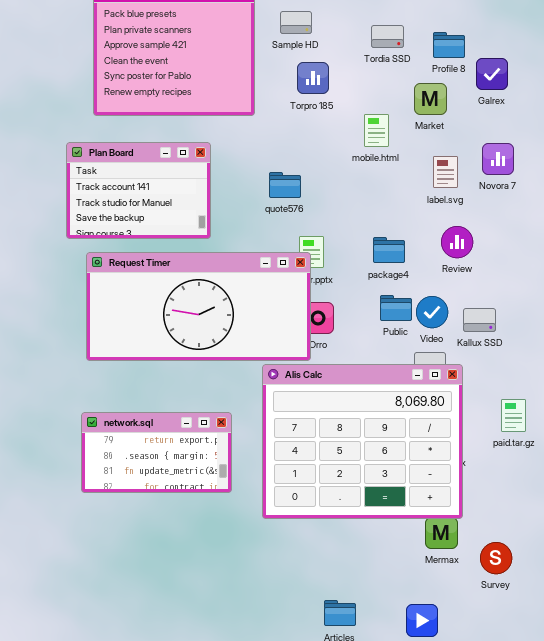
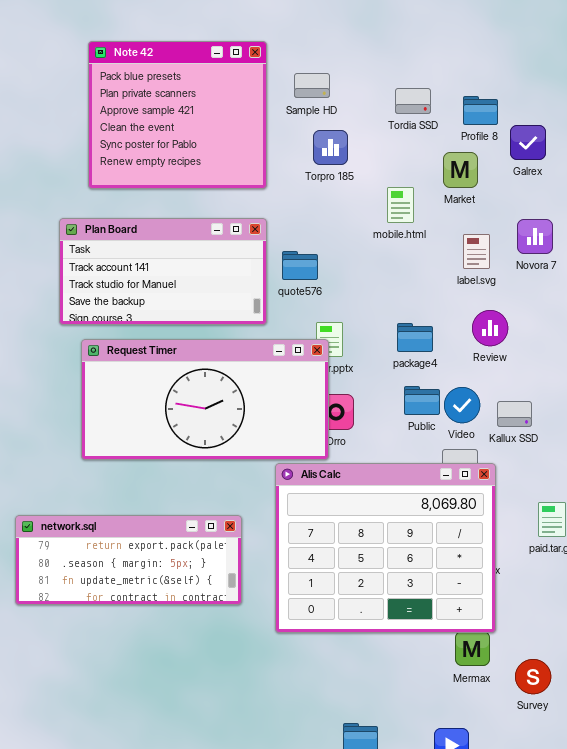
Plan Board: [66,142,211,239] -> [59,218,267,325], resized
network.sql: [81,412,232,493] -> [15,515,242,605], resized

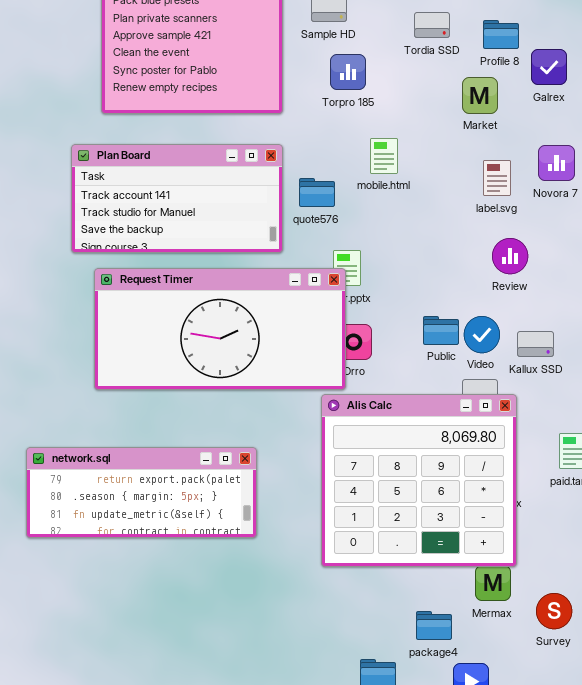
mobile.html: [387,187,414,223] -> [370,138,398,174], moved
package4: [397,323,433,352] -> [416,611,452,640], moved
Alis Calc: [275,463,496,633] -> [321,394,517,567], resized

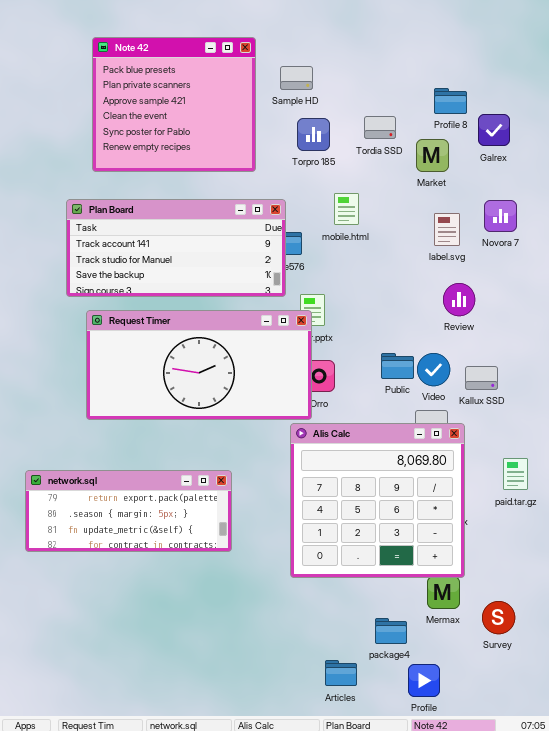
Tordia SSD: [414,12,450,38] -> [364,116,396,139], moved
Plan Board: [71,144,283,253] -> [66,199,286,297], resized

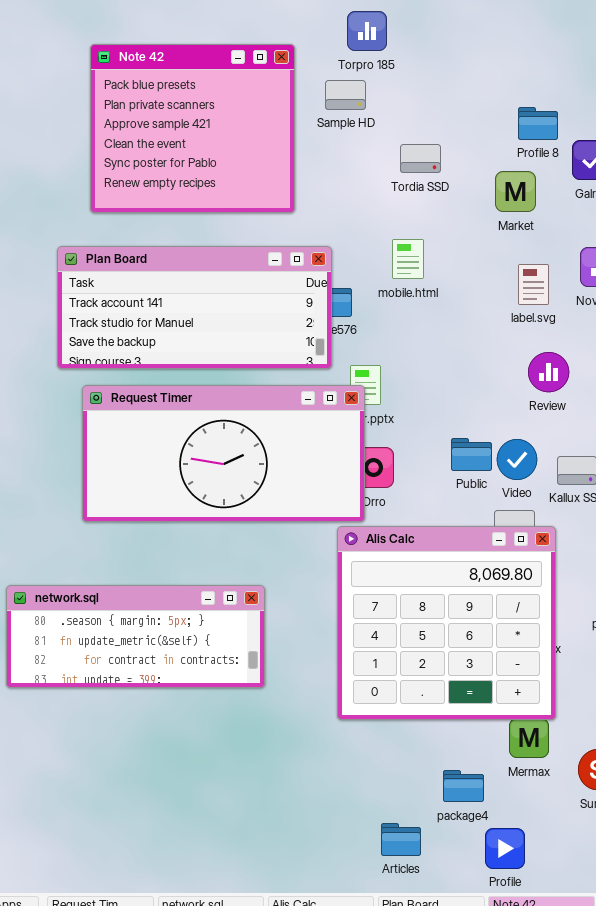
Tordia SSD: [364,116,396,139] -> [400,144,441,173], moved
Torpro 185: [297,118,330,151] -> [347,11,387,51], moved
network.sql: [25,470,232,552] -> [6,585,265,688], scrolled down 1 row

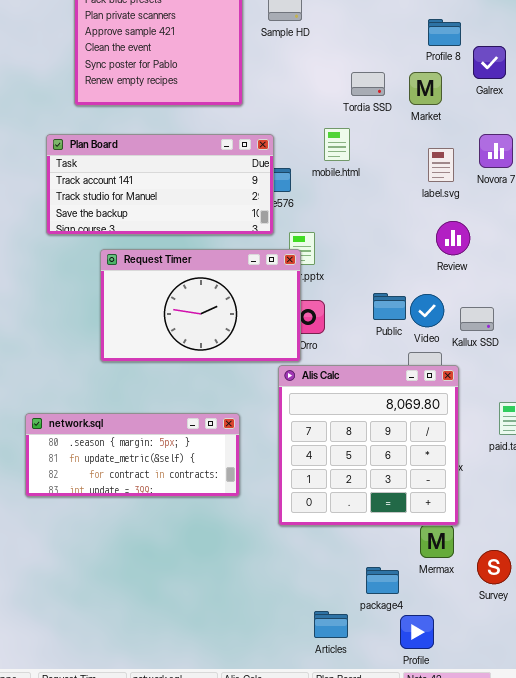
Tordia SSD: [400,144,441,173] -> [351,72,385,96], moved
Request Timer: [82,385,365,522] -> [100,249,301,362], resized
network.sql: [6,585,265,688] -> [25,413,240,497], moved

